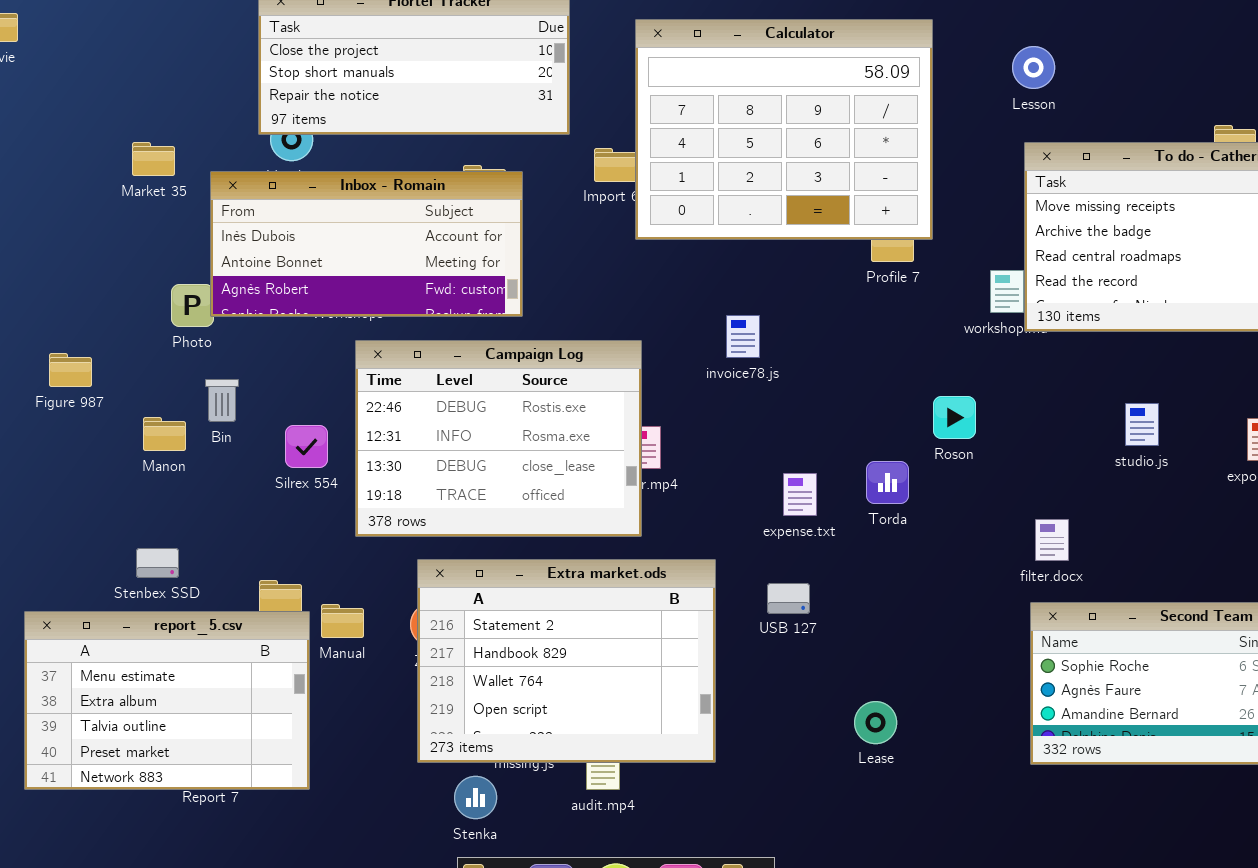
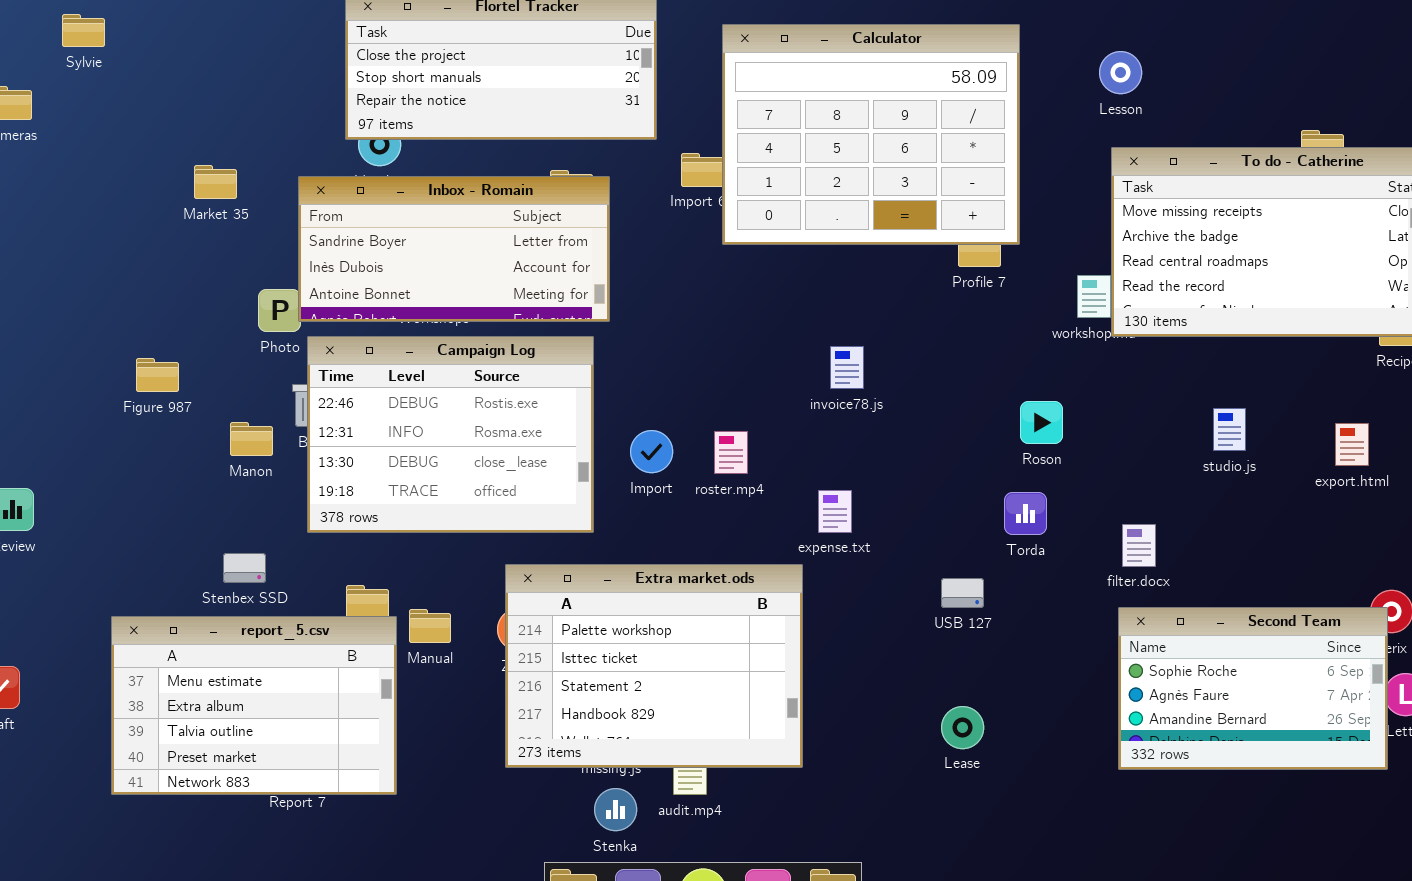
Market 35: [132,142,175,176] -> [194,165,237,199], moved
Inbox - Romain: [210,171,523,317] -> [298,176,610,322], scrolled up 1 row
invoice78.js: [726,315,760,358] -> [830,346,864,389], moved
Campaign Log: [355,340,642,537] -> [307,336,594,533], moved
Torda: [866,461,909,504] -> [1004,492,1047,535], moved
expense.txt: [783,473,817,516] -> [818,490,852,533], moved
Extra market.ods: [417,559,716,763] -> [505,564,803,768], scrolled up 2 rows
USB 127: [767,583,810,614] -> [941,578,984,608], moved
Stenka: [454,776,497,819] -> [594,788,637,831], moved

